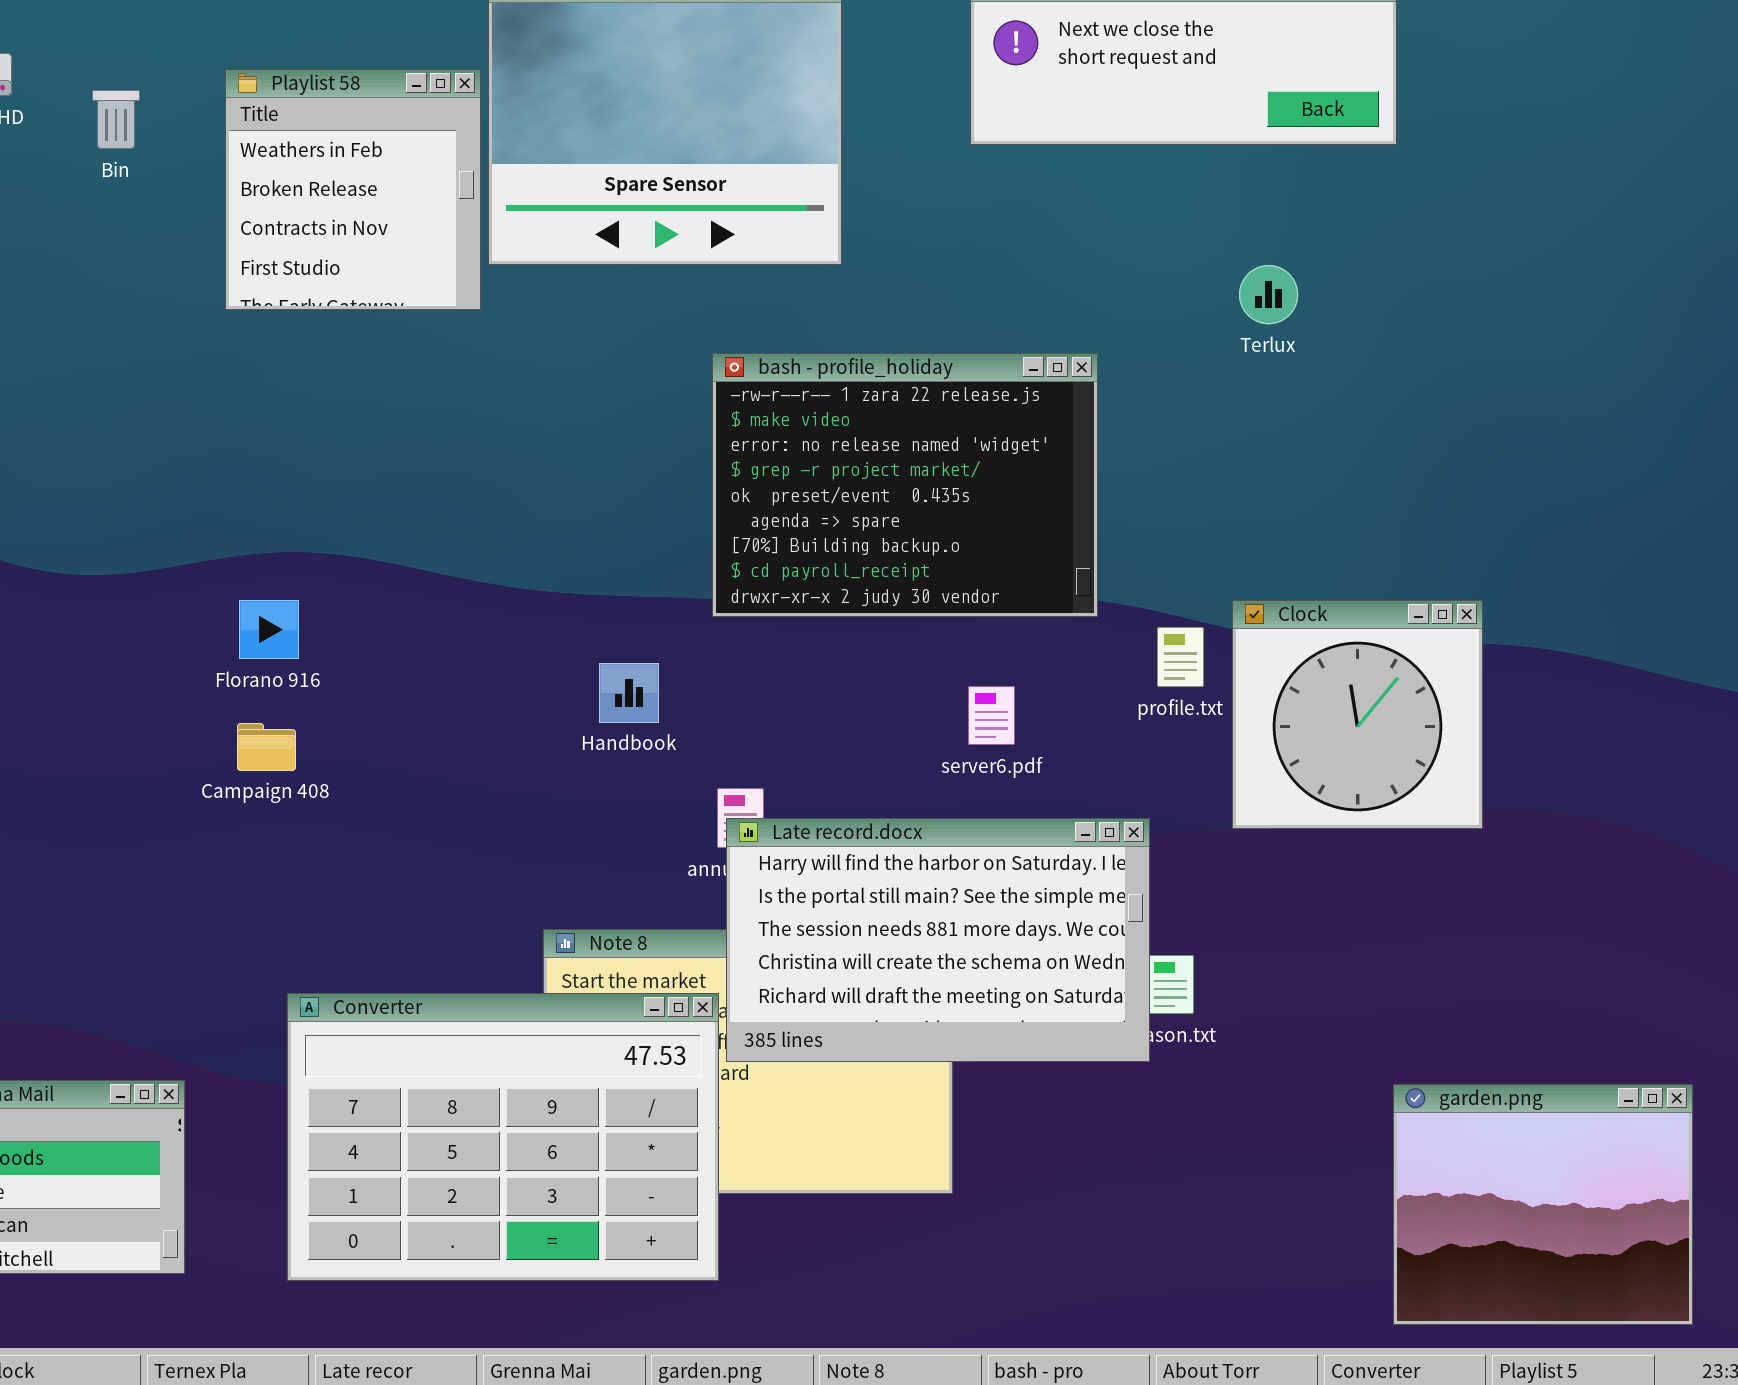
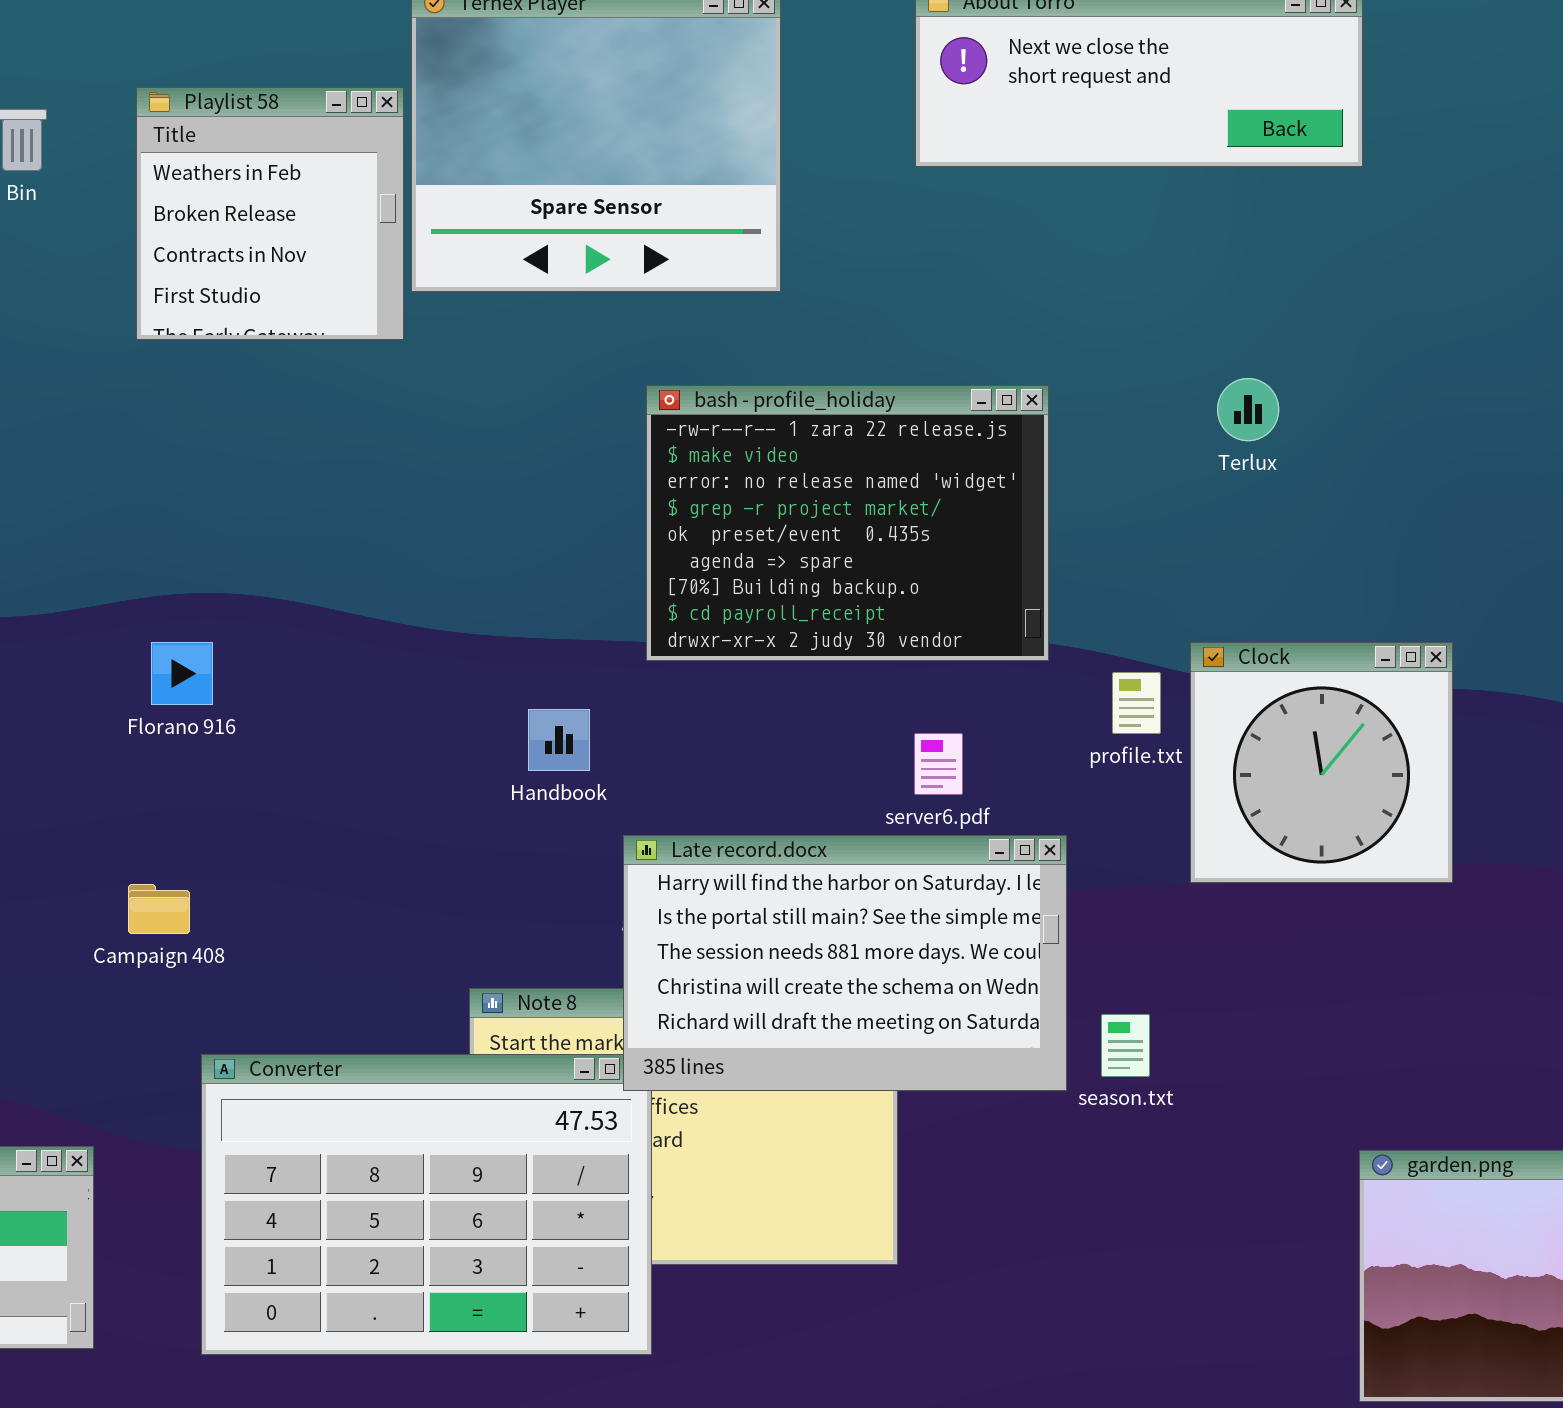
Terlux: [1239,265,1298,324] -> [1217,378,1279,441], moved
Campaign 408: [237,723,296,771] -> [128,884,190,934], moved
Late record.docx: [726,818,1150,1062] -> [623,835,1067,1091], moved

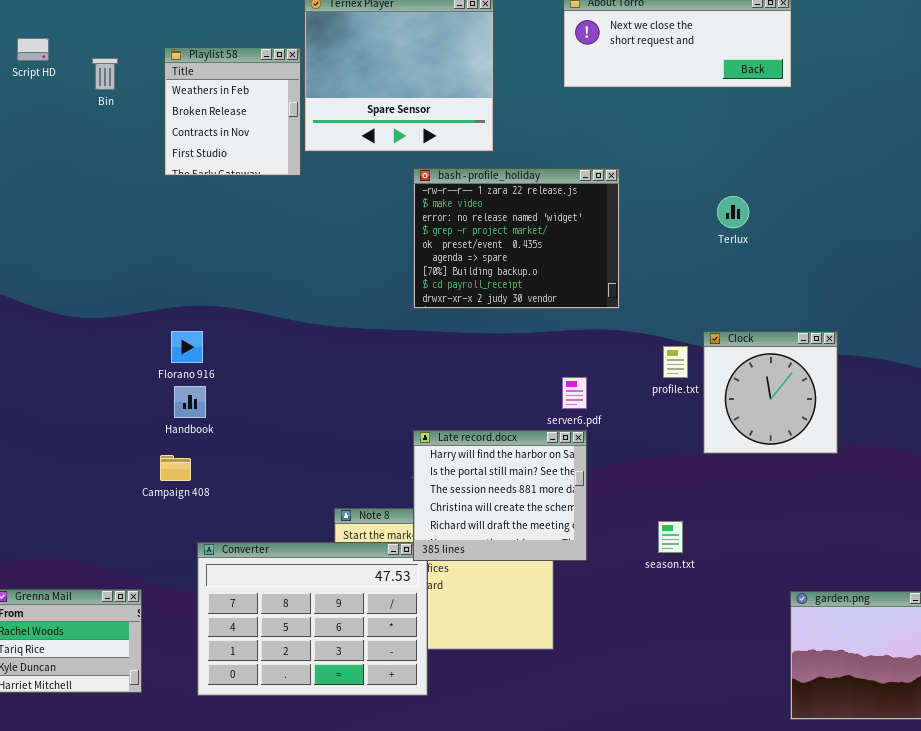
bash - profile_holiday: [646,385,1049,661] -> [413,168,620,309], moved
Handbook: [528,709,590,771] -> [174,386,206,418], moved
Late record.docx: [623,835,1067,1091] -> [413,430,587,561], resized

